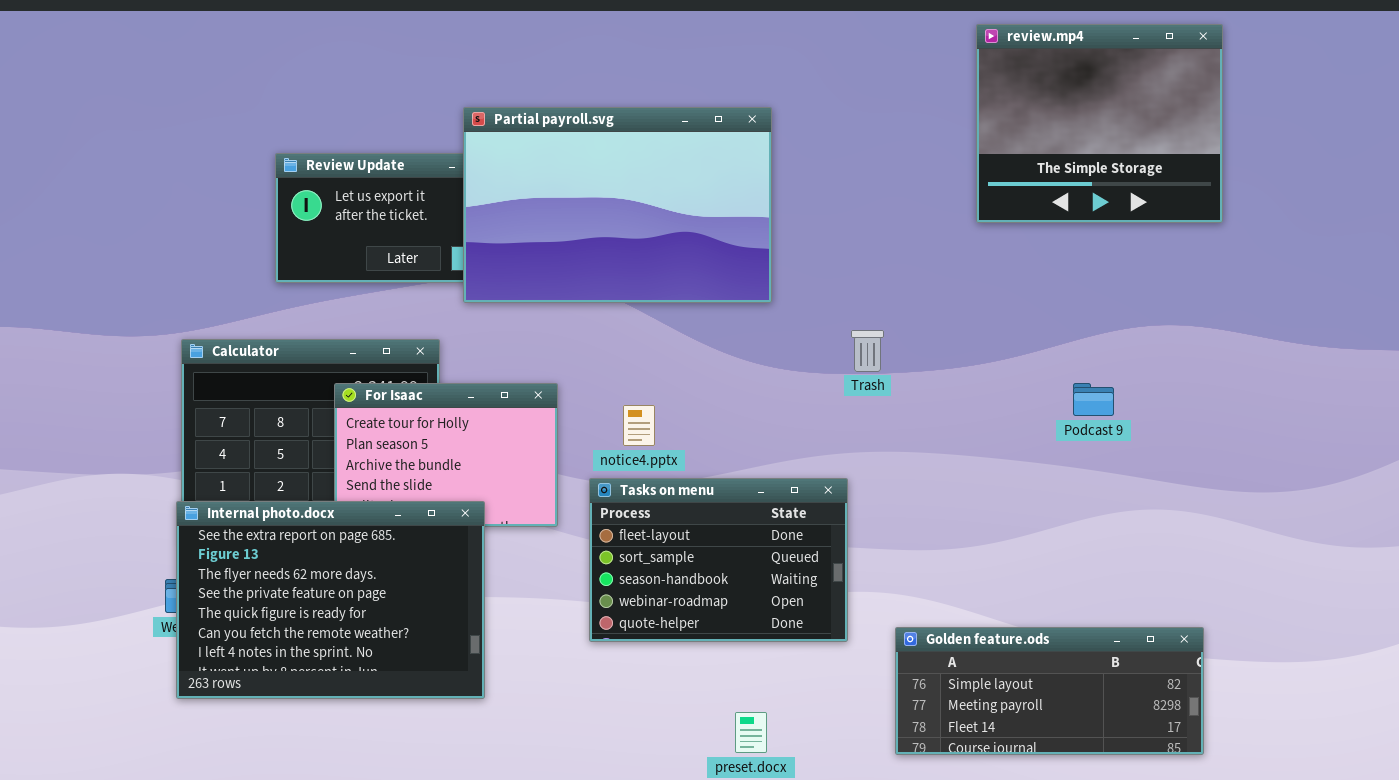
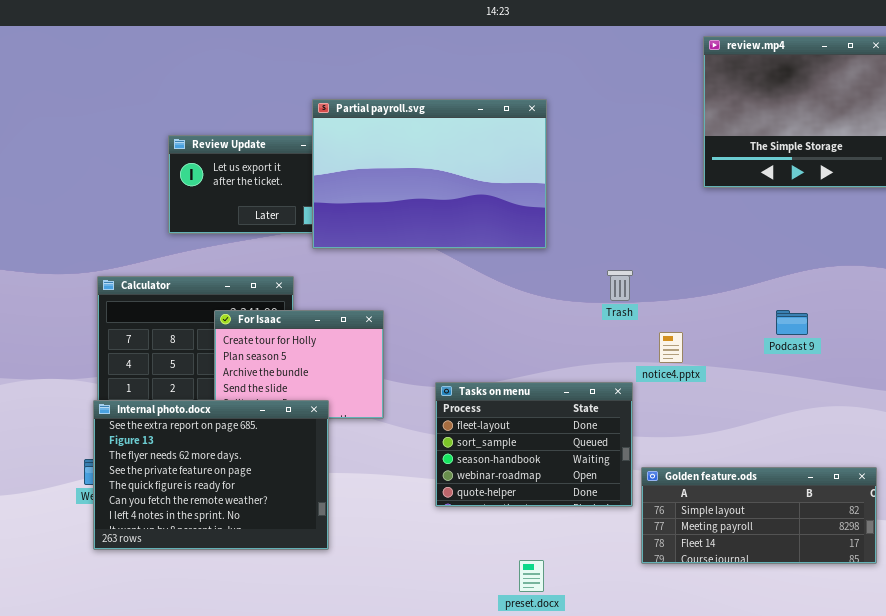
notice4.pptx: [623,405,655,446] -> [659,332,683,363], moved
Tasks on menu: [589,478,848,642] -> [435,382,633,507], moved
Golden feature.ods: [895,627,1204,755] -> [641,467,877,564], moved

